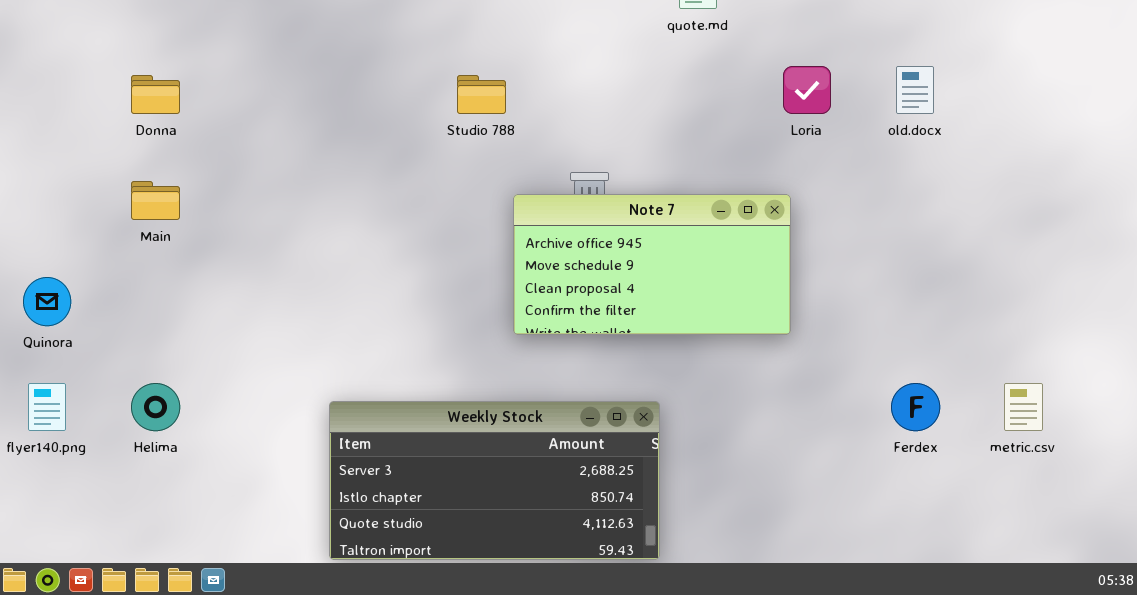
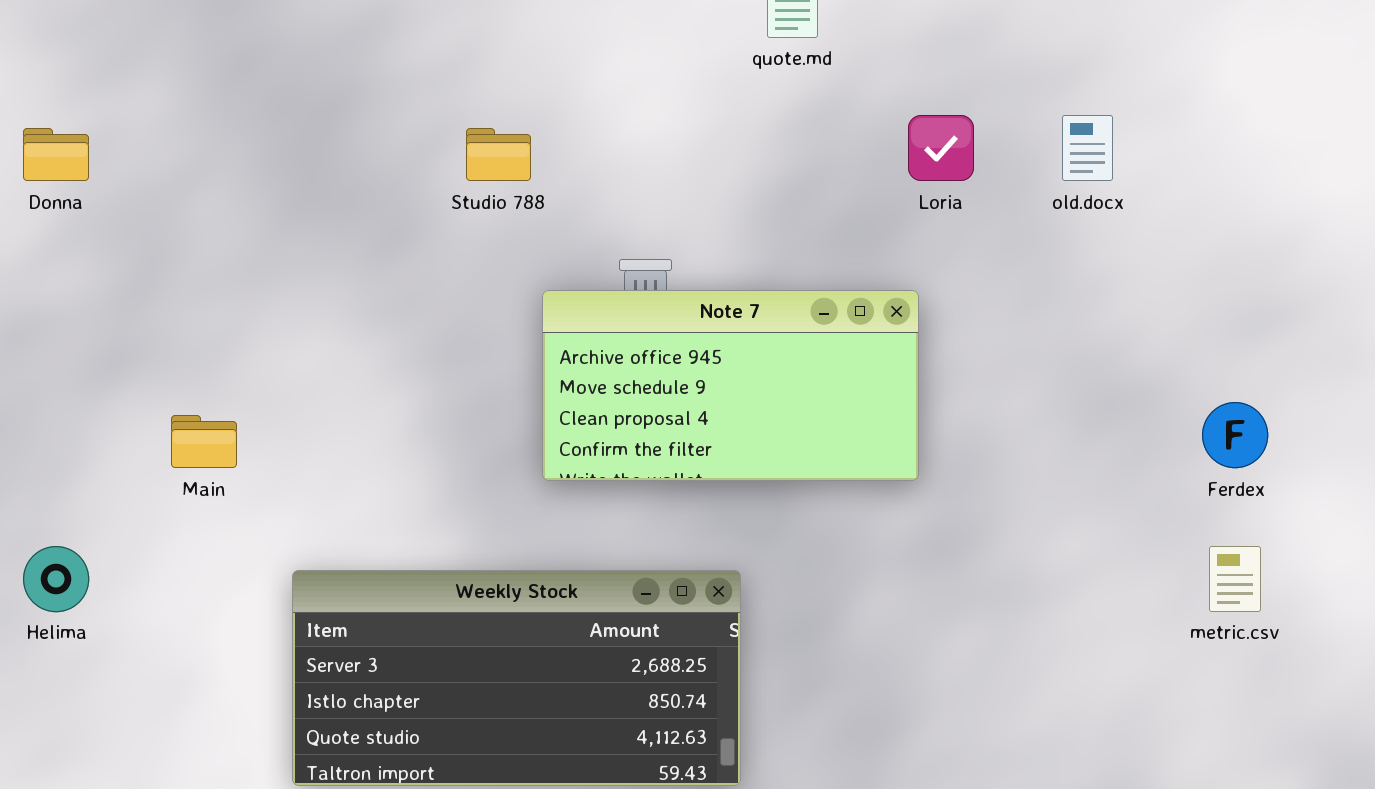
Main: [131,181,180,220] -> [171,415,237,468], moved
Ferdex: [891,383,940,431] -> [1202,402,1268,468], moved

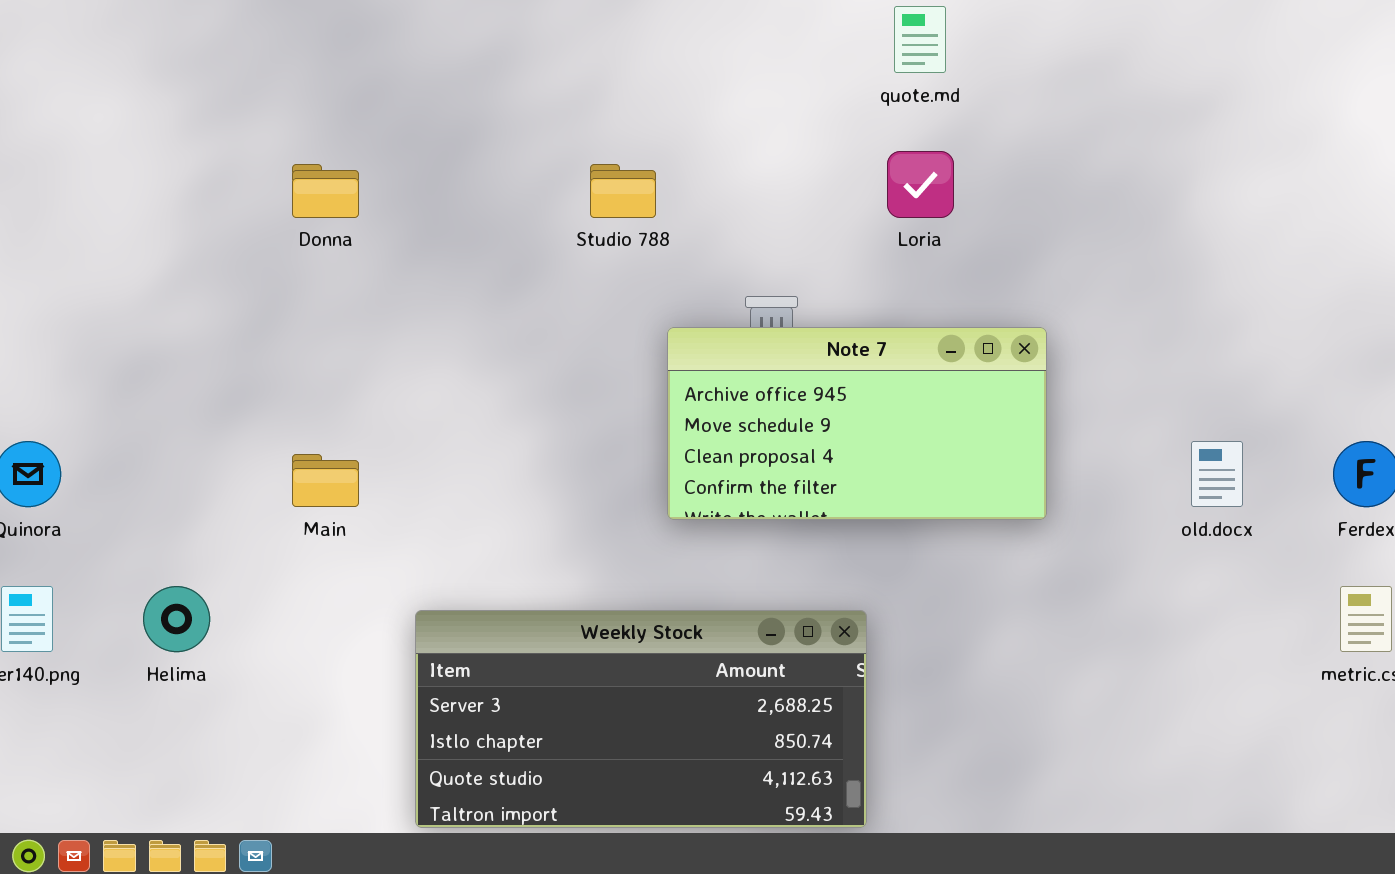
Loria: [908,115,974,181] -> [887,151,954,218], moved
old.docx: [1062,115,1113,181] -> [1191,441,1243,507], moved
Donna: [23,128,89,181] -> [292,164,359,218], moved

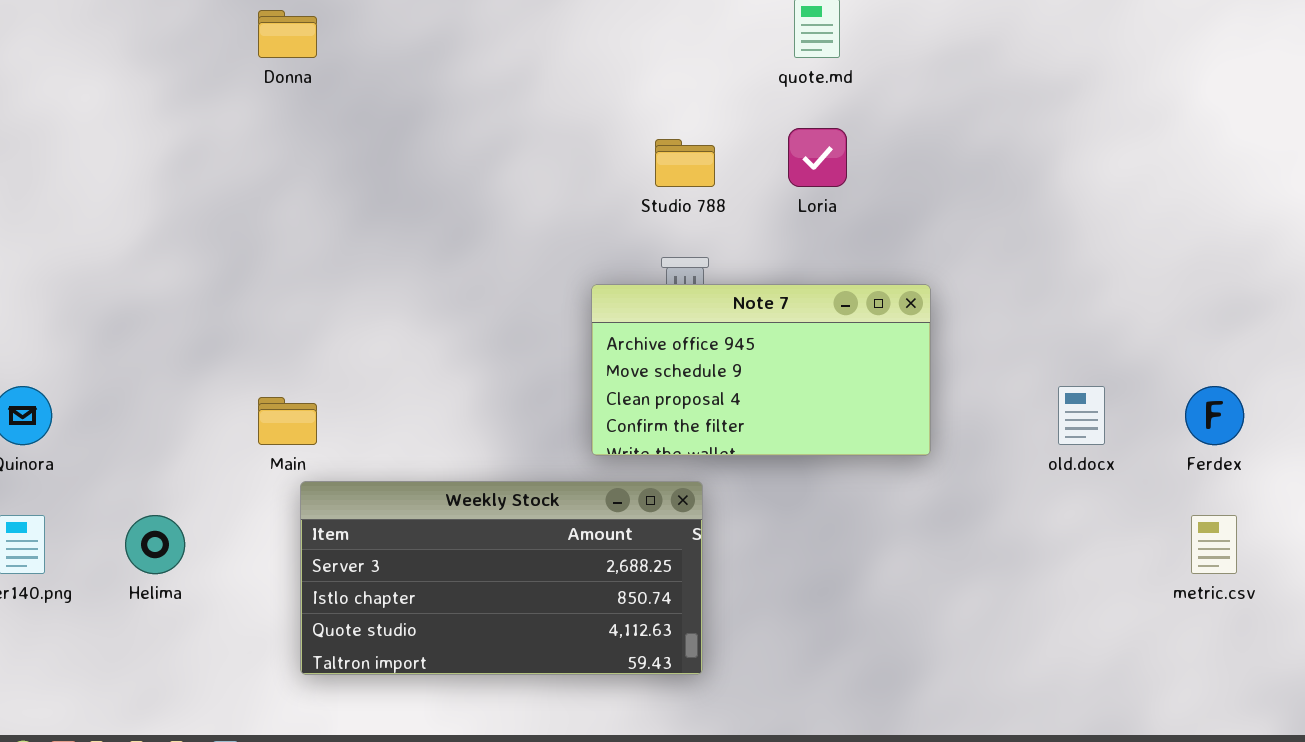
Donna: [292,164,359,218] -> [258,10,317,58], moved
Studio 788: [590,164,656,218] -> [655,139,715,187], moved
Weekly Stock: [415,610,867,828] -> [300,481,703,675], moved

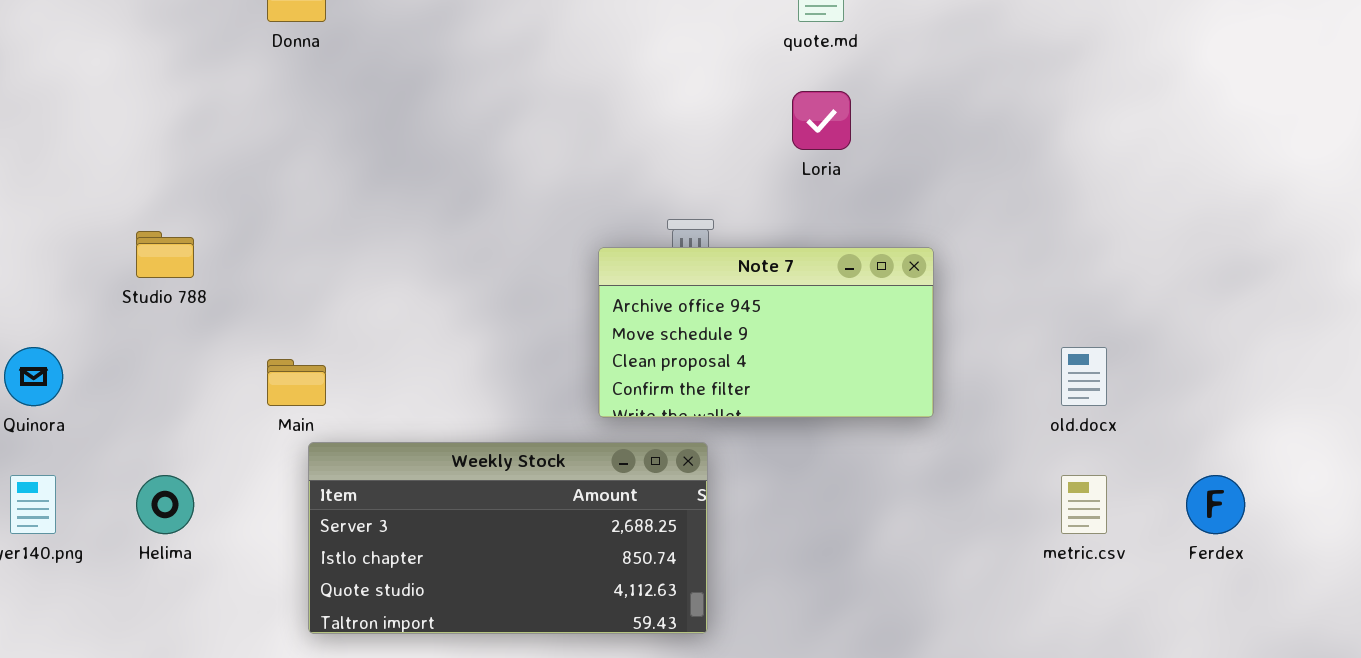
Studio 788: [655,139,715,187] -> [136,231,194,278], moved
Ferdex: [1185,386,1244,445] -> [1186,475,1245,534], moved
metric.csv: [1191,515,1237,574] -> [1061,475,1107,534], moved

